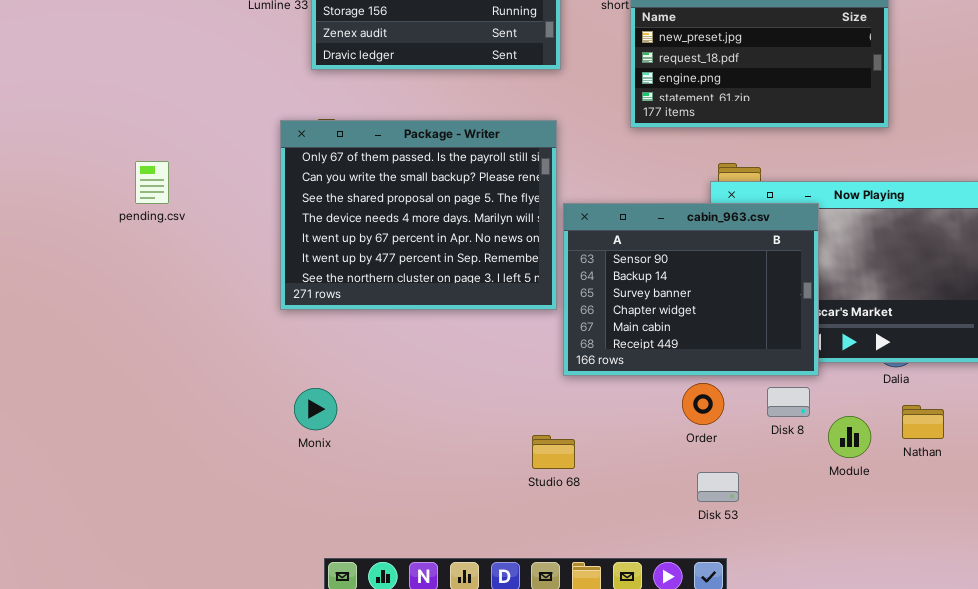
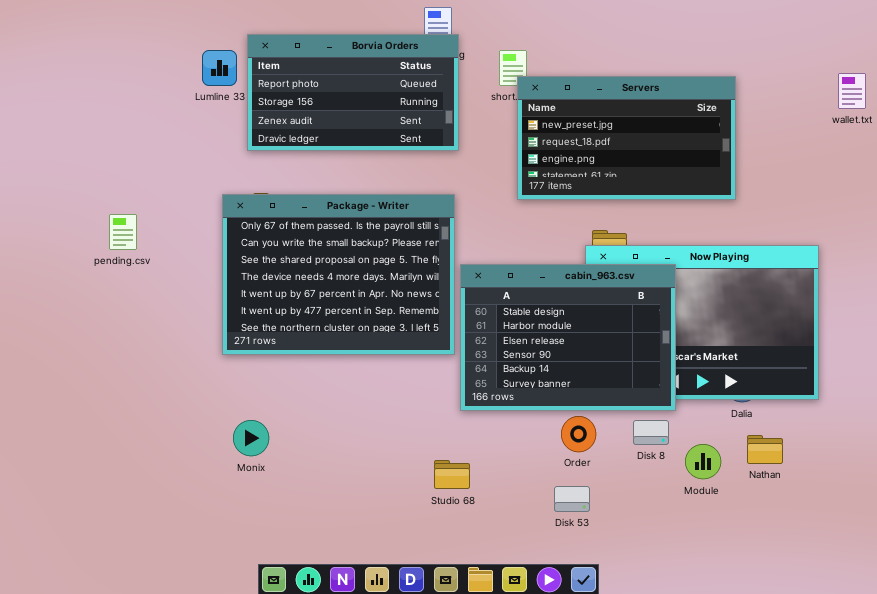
pending.csv: [135,161,169,204] -> [109,214,137,250], moved
cabin_963.csv: [563,203,819,376] -> [460,264,676,411], scrolled up 3 rows
Disk 53: [697,472,739,502] -> [554,486,590,512], moved

